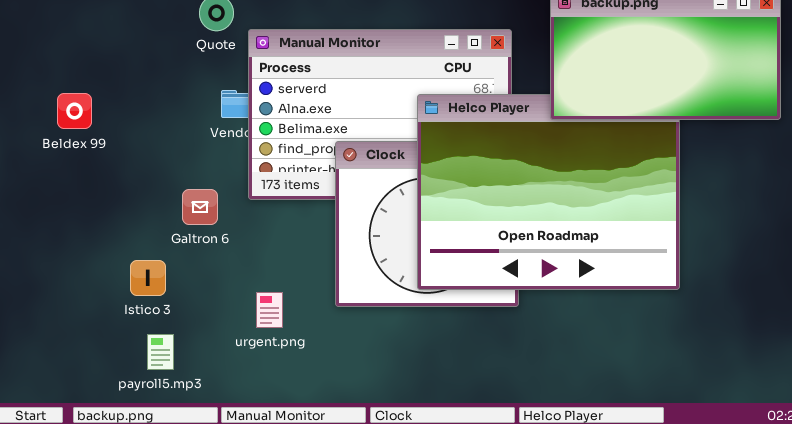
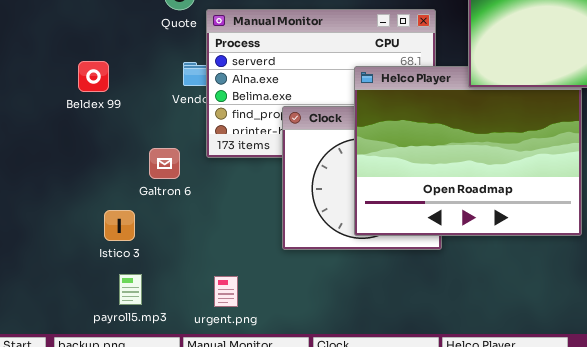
Beldex 99: [57,93,92,129] -> [78,61,109,92], moved
urgent.png: [256,292,283,328] -> [214,276,238,307], moved

